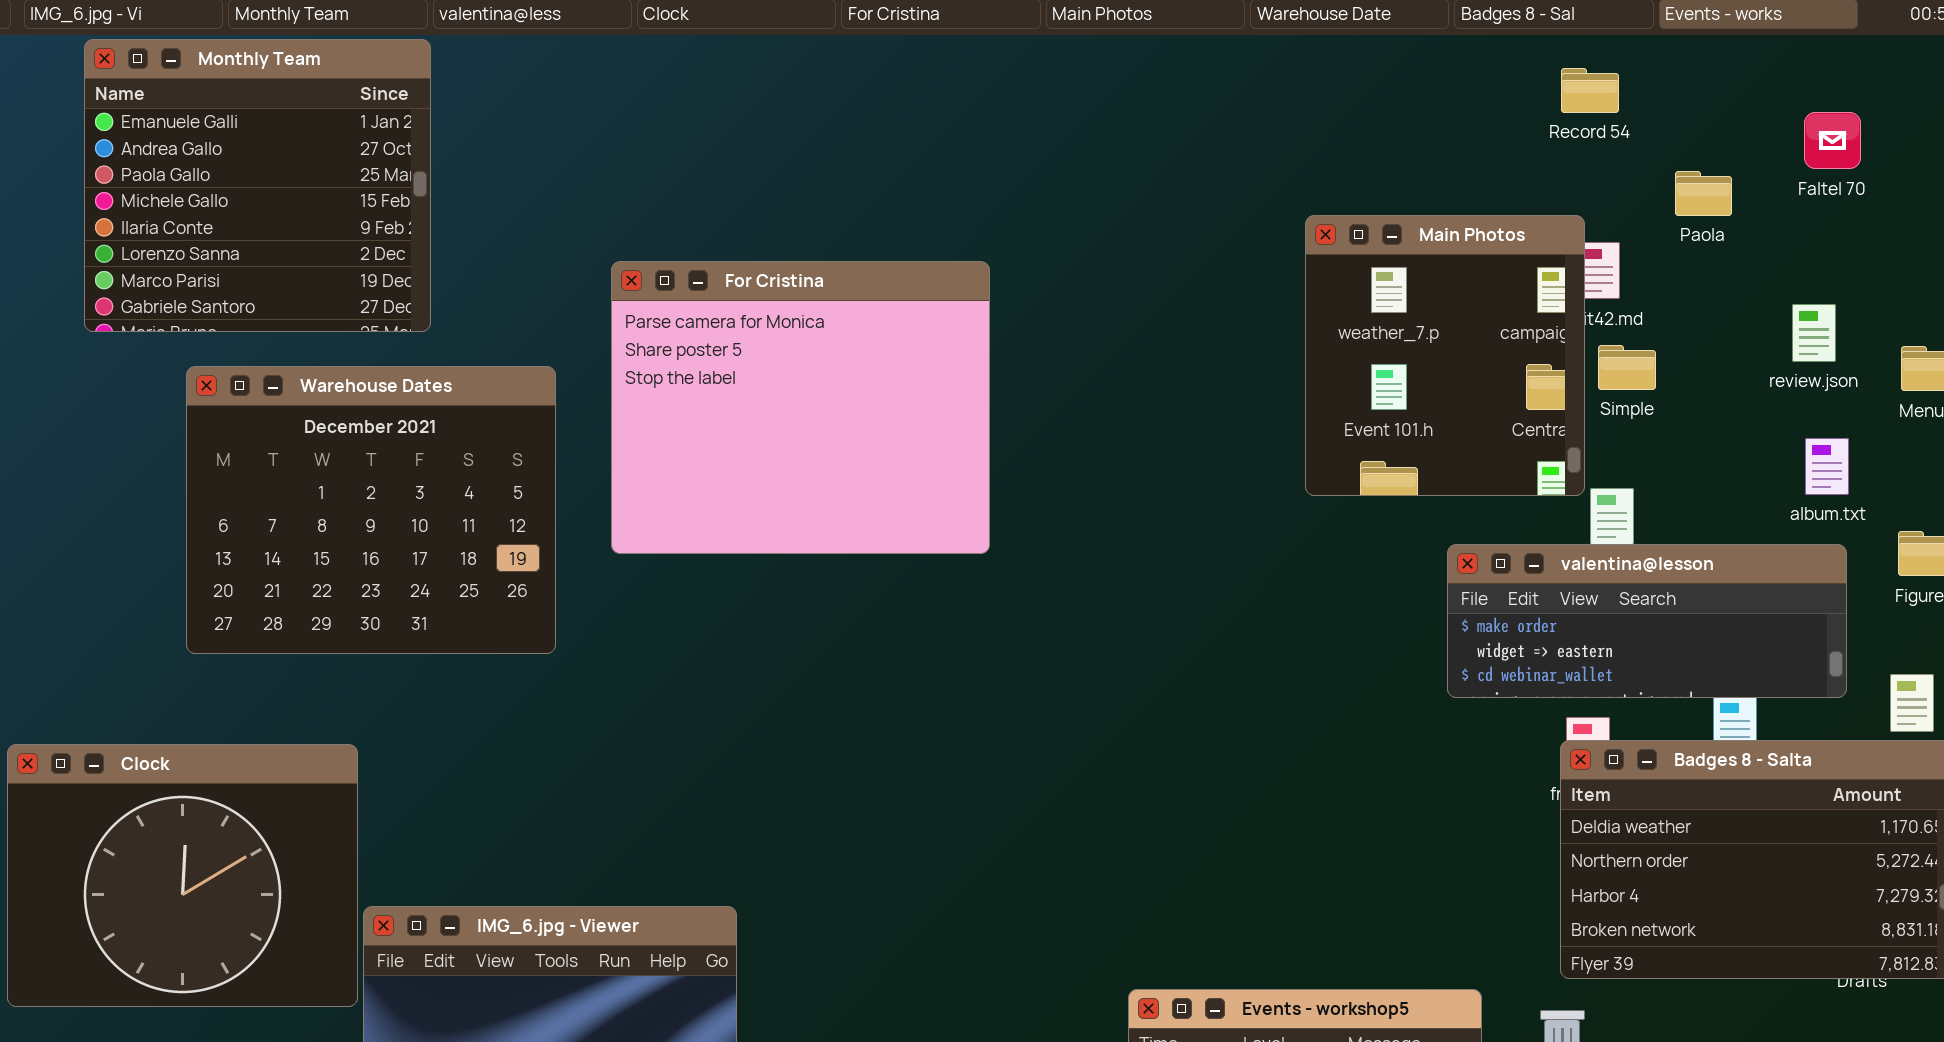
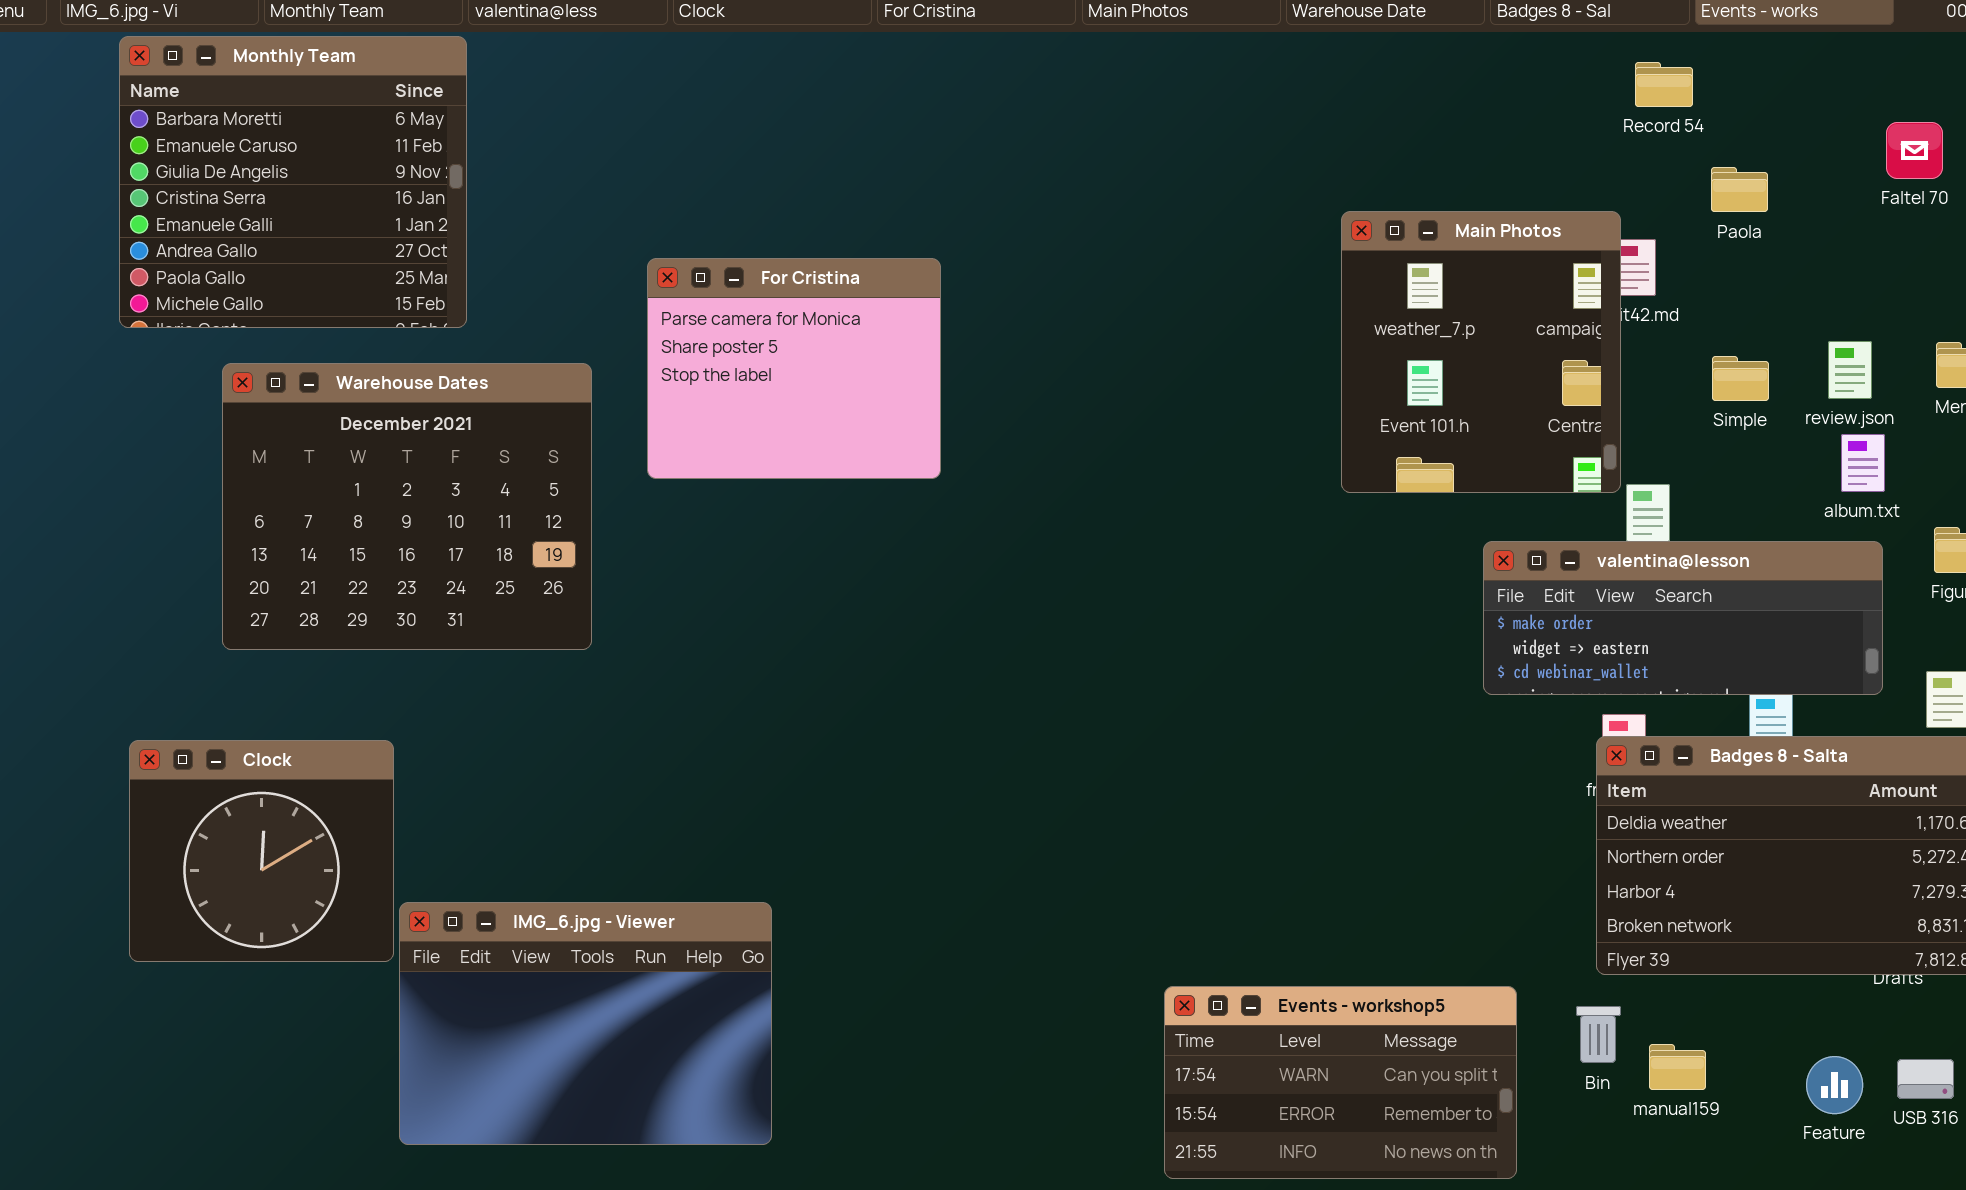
Monthly Team: [84,39,431,332] -> [119,36,467,328], scrolled up 4 rows
Record 54: [1561,68,1619,113] -> [1635,62,1693,107], moved
Faltel 70: [1804,112,1861,169] -> [1886,122,1943,179], moved
For Cristina: [611,261,990,554] -> [647,258,941,479], resized
review.json: [1792,304,1836,362] -> [1828,341,1872,399], moved
Simple: [1598,345,1656,390] -> [1712,356,1769,401], moved
Clock: [7,744,358,1007] -> [129,740,394,962], resized

